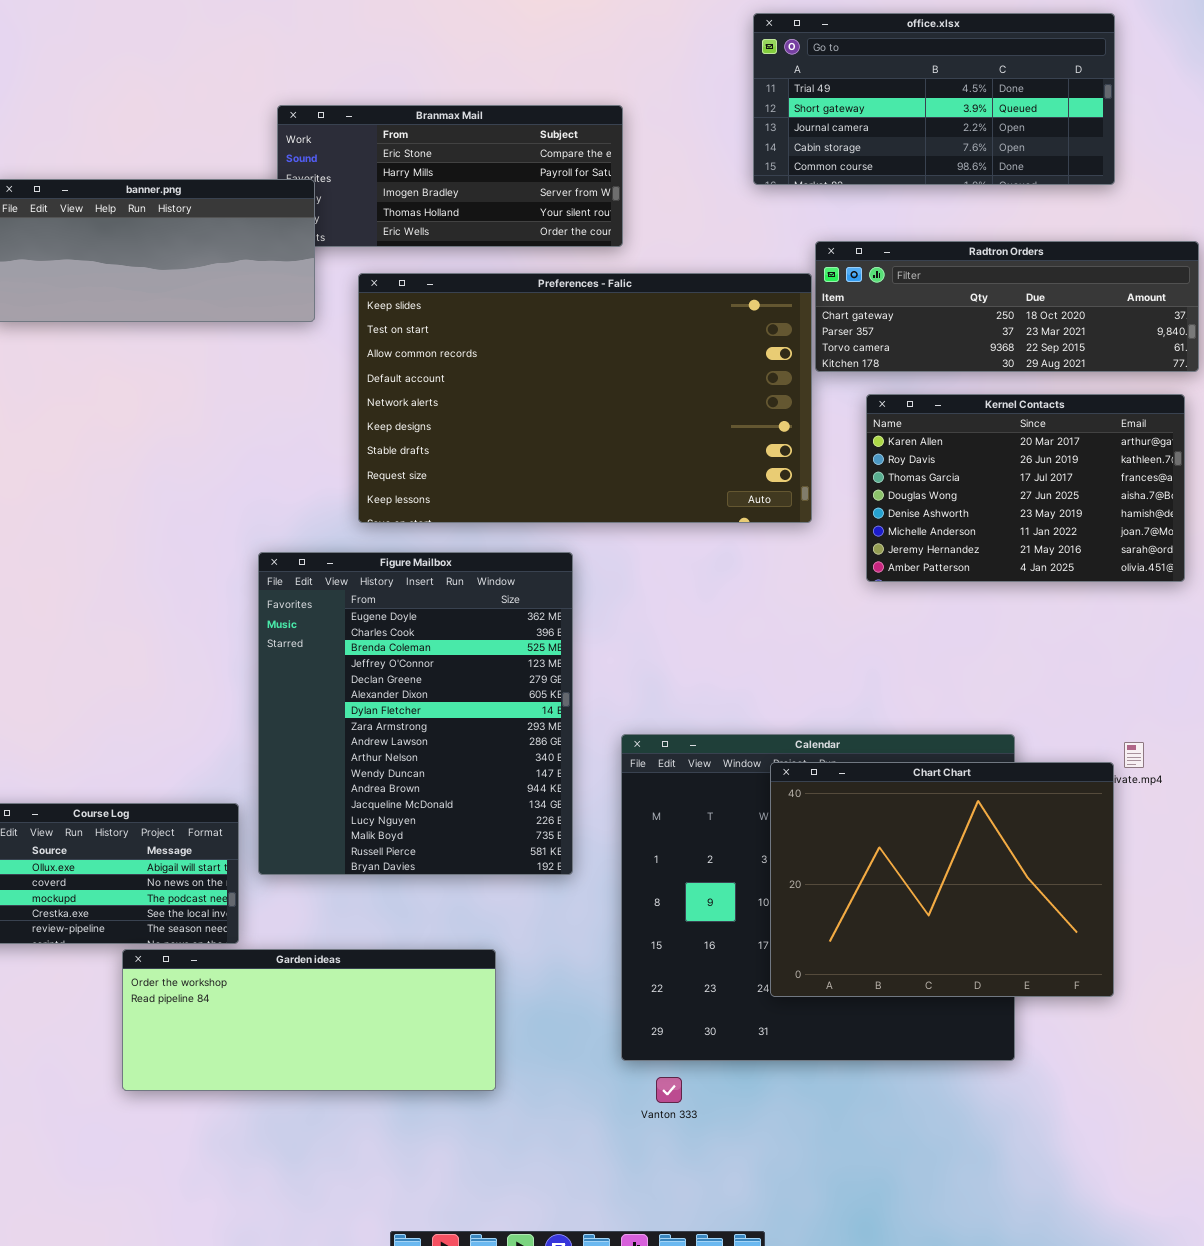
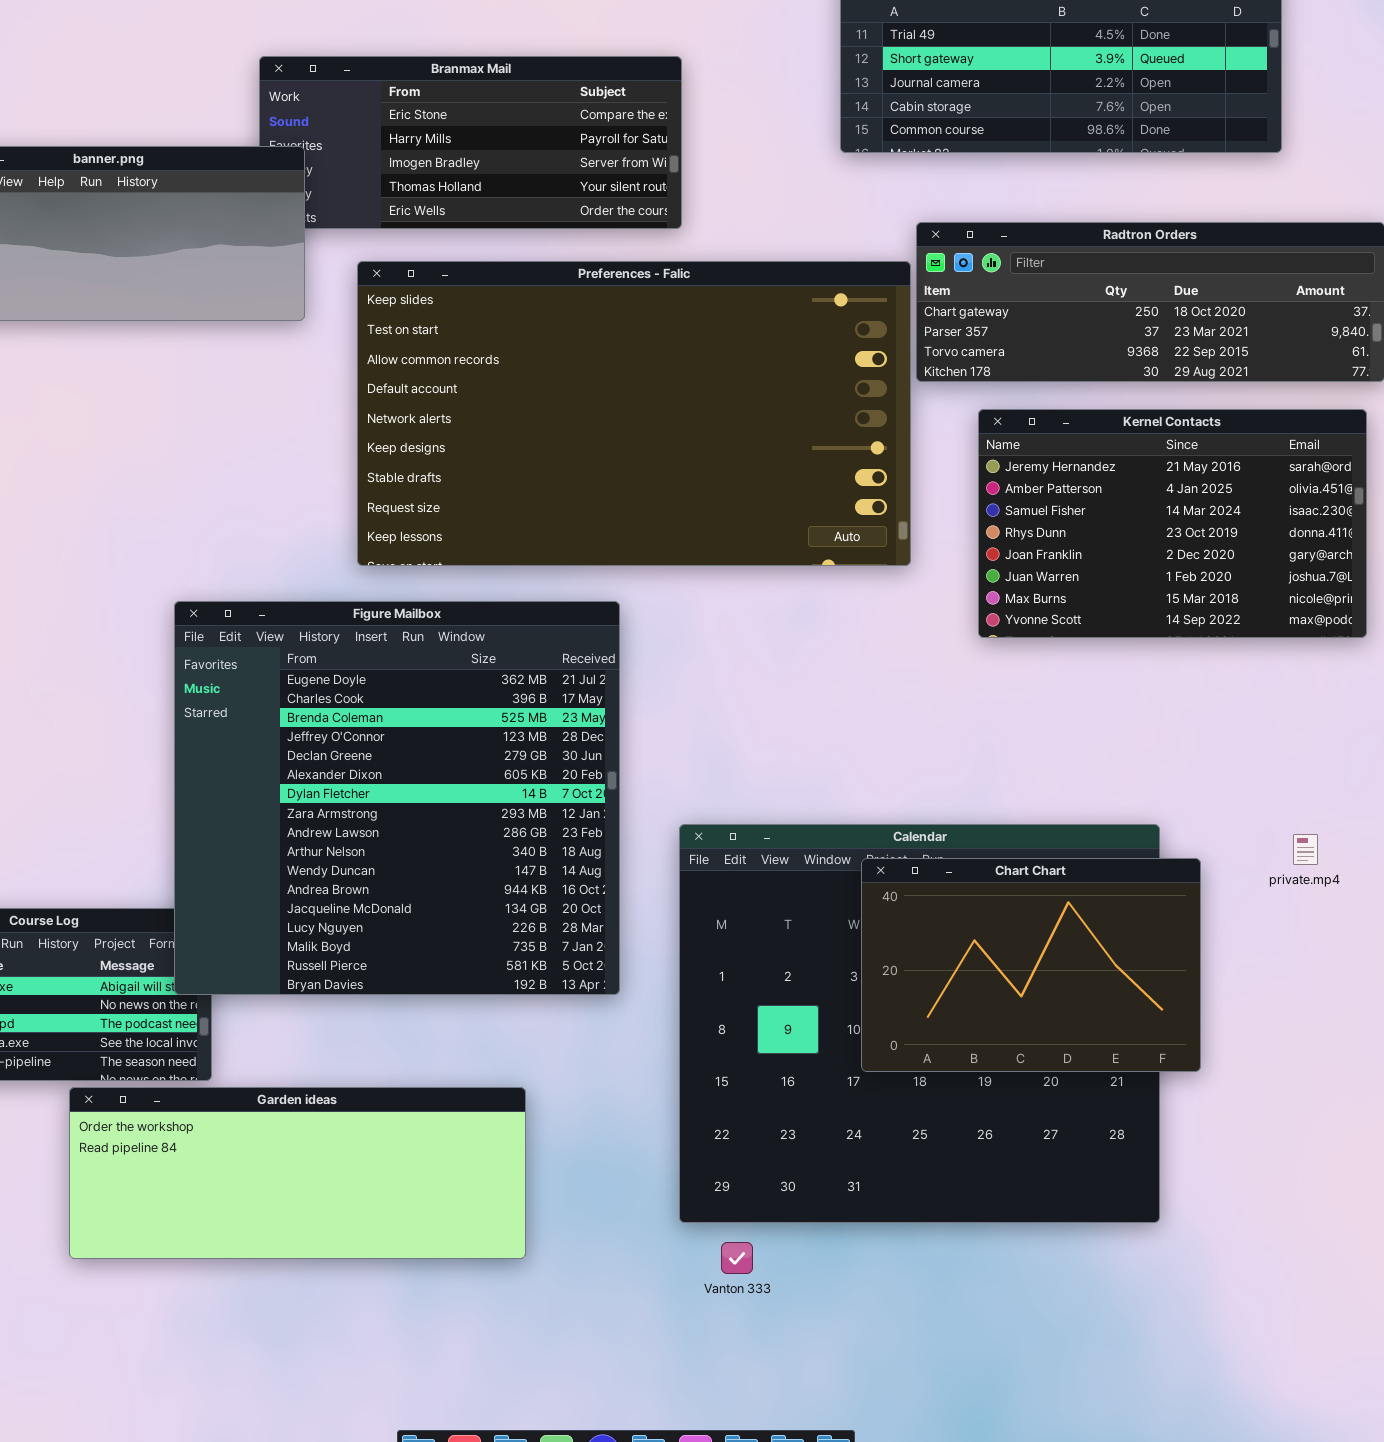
Kernel Contacts: [866,394,1185,582] -> [978,409,1367,638], scrolled down 6 rows
Figure Mailbox: [258,552,573,875] -> [174,601,620,995], resized
Chart Chart: [770,762,1114,997] -> [861,858,1201,1072], resized

